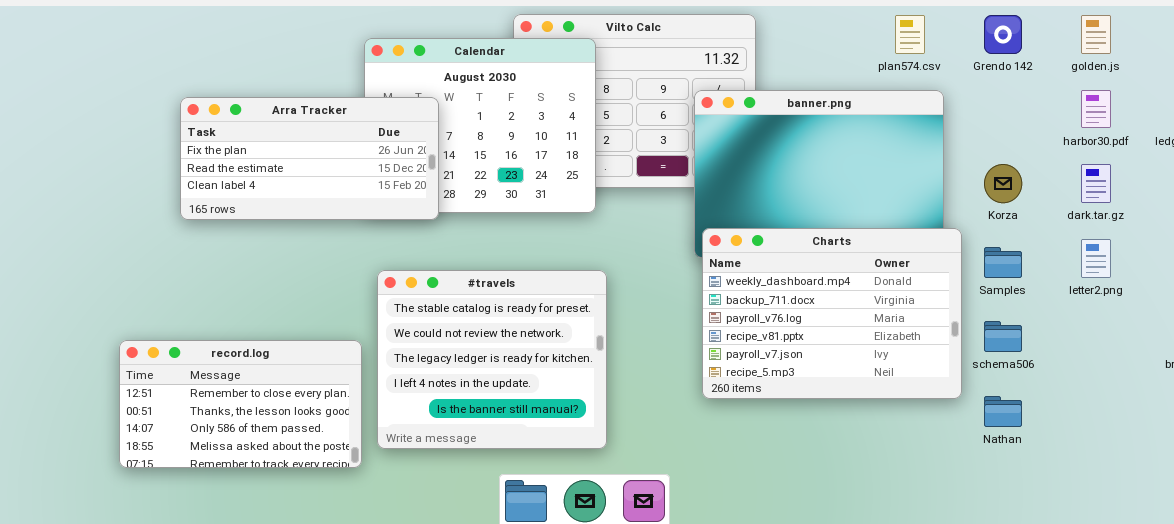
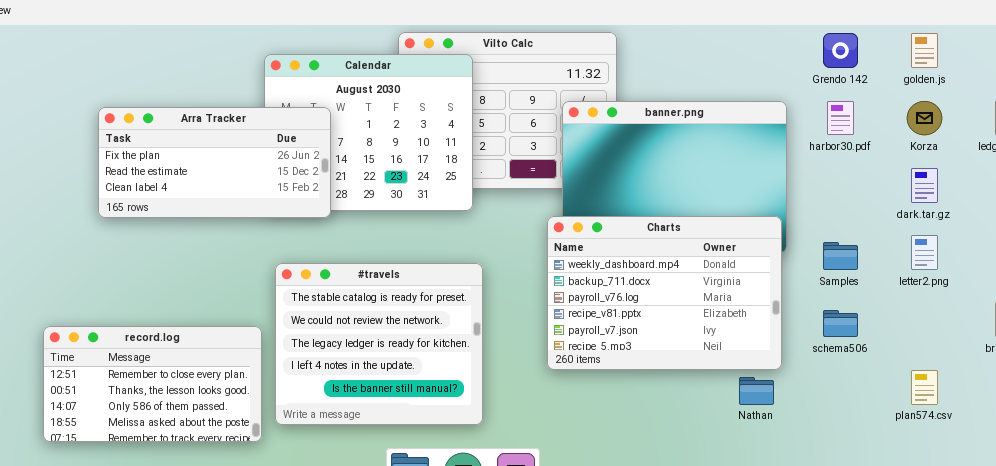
plan574.csv: [895,15,925,54] -> [911,370,938,405], moved
harbor30.pdf: [1081,90,1111,128] -> [827,101,854,135], moved
Korza: [984,164,1022,203] -> [907,101,942,135], moved
Charts: [702,228,962,399] -> [547,216,782,370], moved
Nathan: [984,396,1022,427] -> [739,377,774,405], moved

